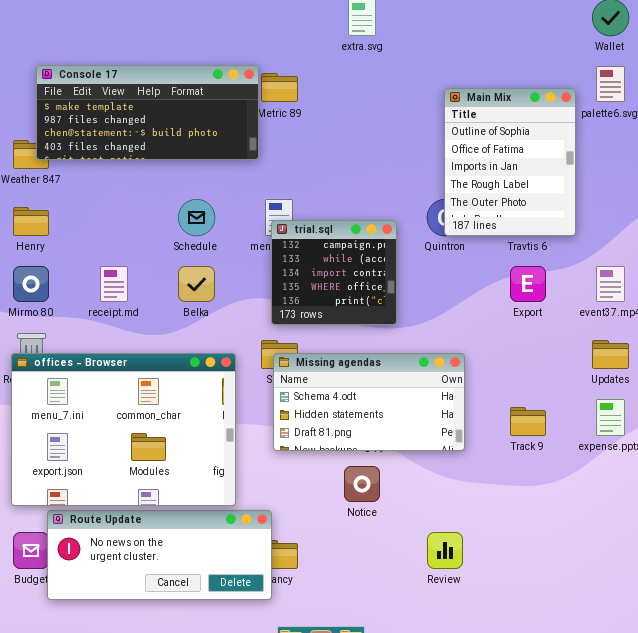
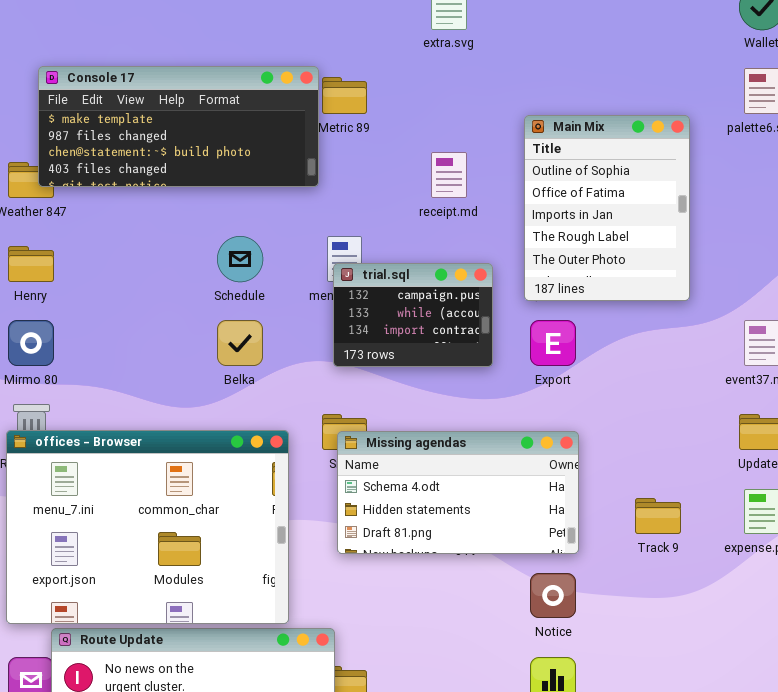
Main Mix: [444,88,576,236] -> [524,115,690,301], moved
trial.sql: [271,220,397,325] -> [333,263,493,367], resized
receipt.md: [100,266,128,302] -> [431,152,467,198], moved
Export: [510,266,546,302] -> [530,320,576,366], moved
Notice: [344,466,380,502] -> [530,573,576,618], moved

